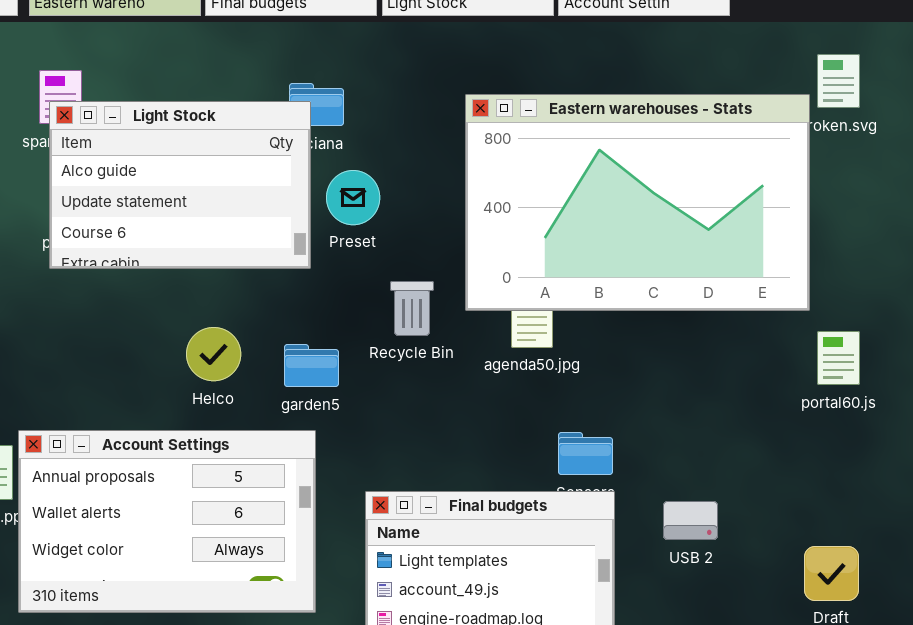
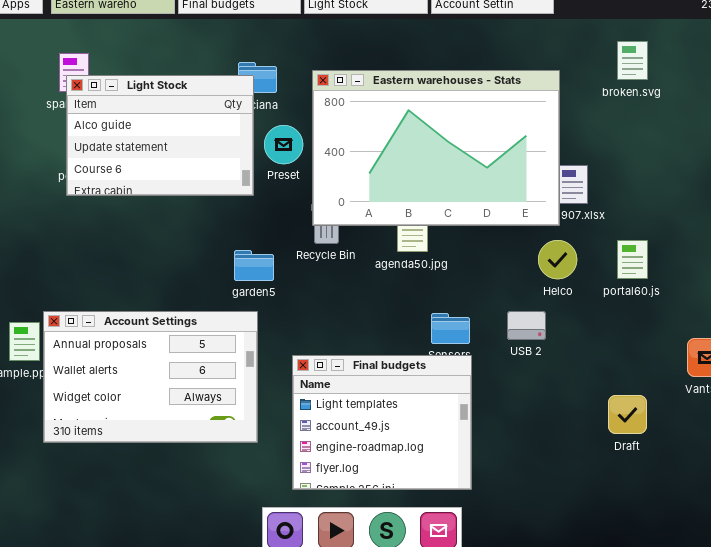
Eastern warehouses - Stats: [465,94,810,311] -> [312,70,560,226], moved
Helco: [186,327,241,381] -> [538,240,577,279], moved
USB 2: [663,501,718,540] -> [507,311,546,340], moved

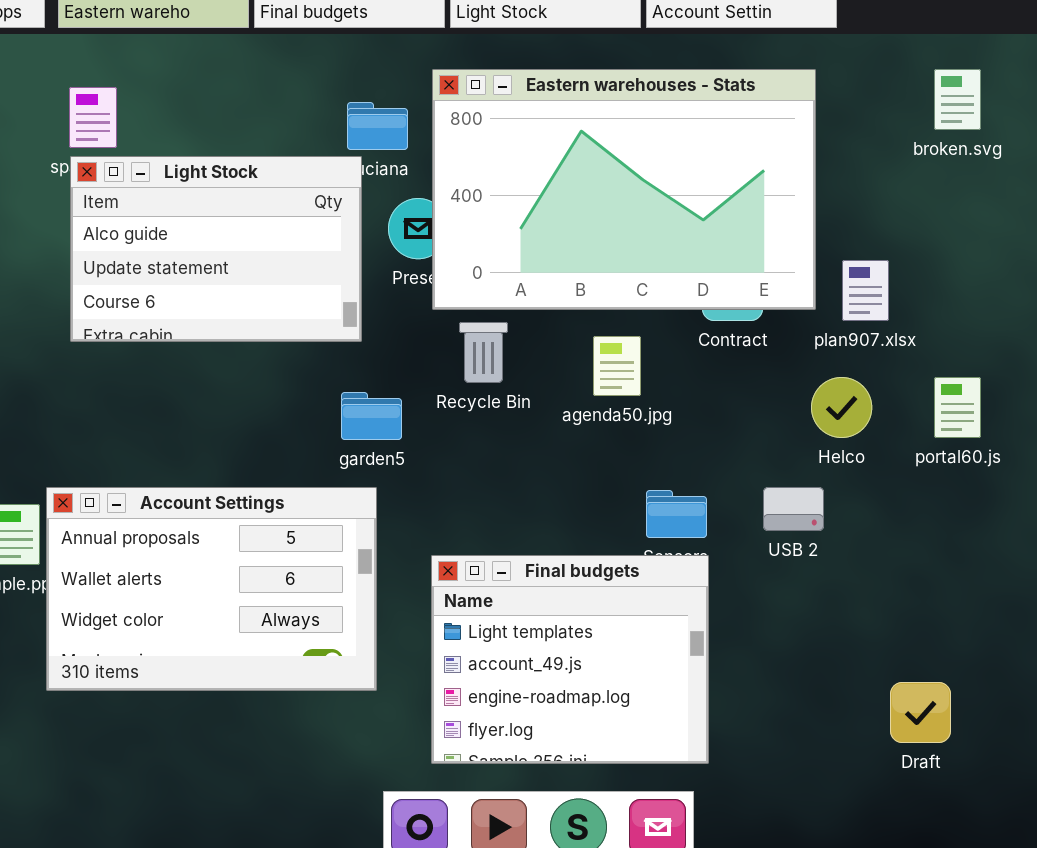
Eastern warehouses - Stats: [312,70,560,226] -> [432,69,816,310], moved
Light Stock: [66,75,254,196] -> [70,156,362,342], moved
Draft: [608,395,647,434] -> [890,682,951,743], moved

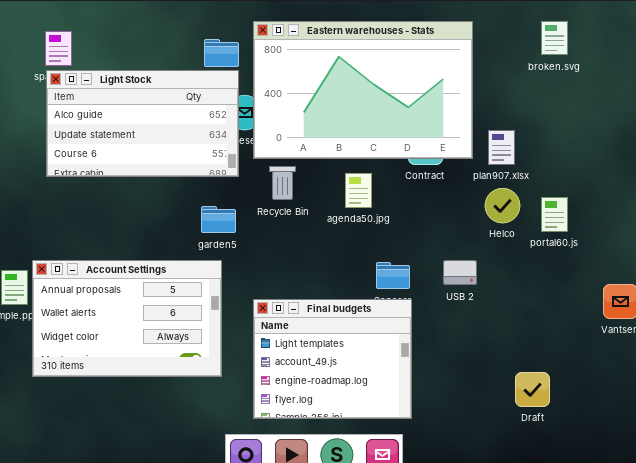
Light Stock: [70,156,362,342] -> [46,70,239,177], resized
Helco: [811,377,872,438] -> [485,188,520,223], moved

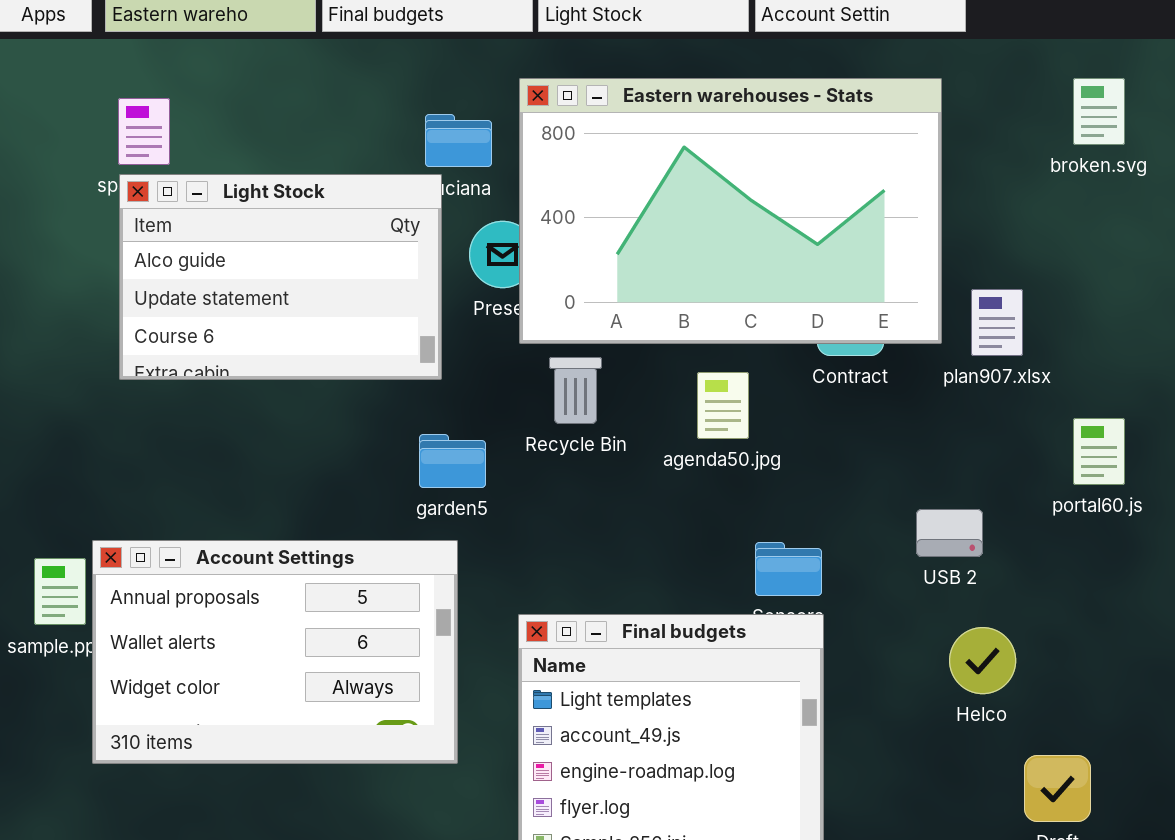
Light Stock: [46,70,239,177] -> [119,174,442,380], resized
Helco: [485,188,520,223] -> [949,627,1016,694], moved
USB 2: [443,260,477,285] -> [916,509,983,557], moved

